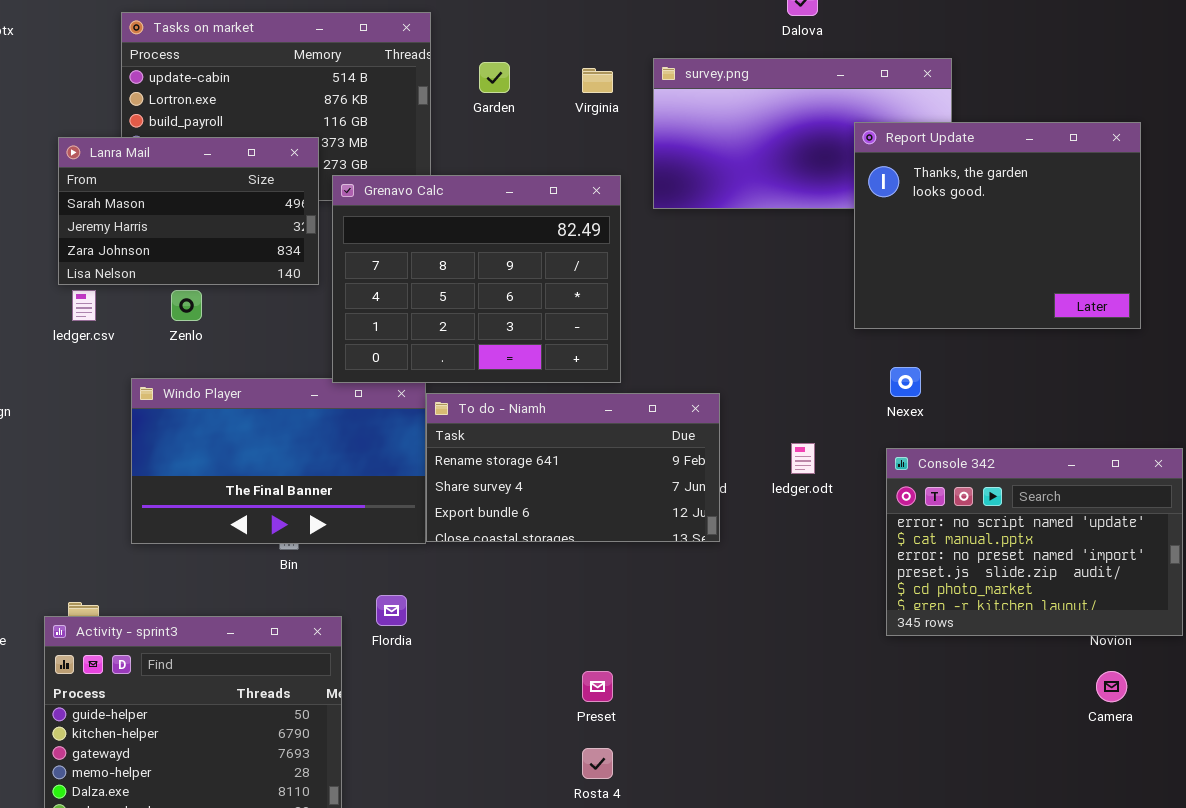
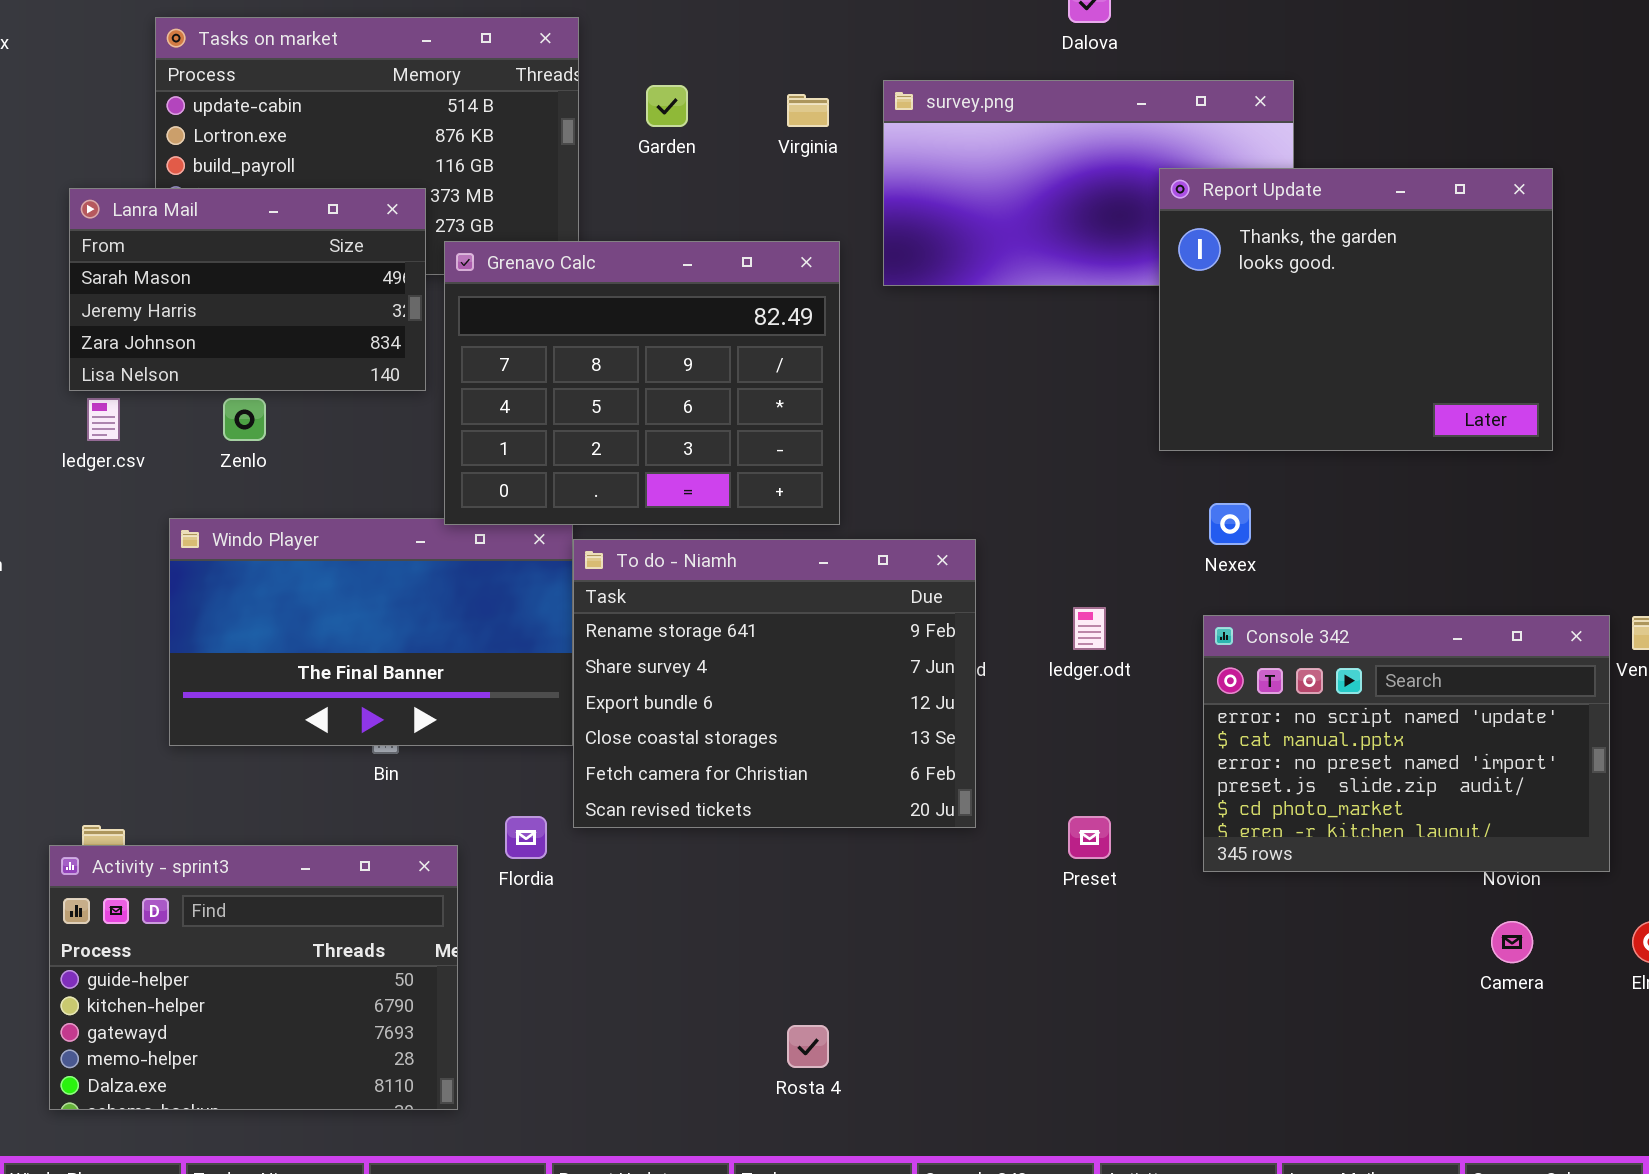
To do - Niamh: [426,393,720,542] -> [573,539,976,828], resized
Preset: [582,671,613,702] -> [1068,816,1111,859], moved

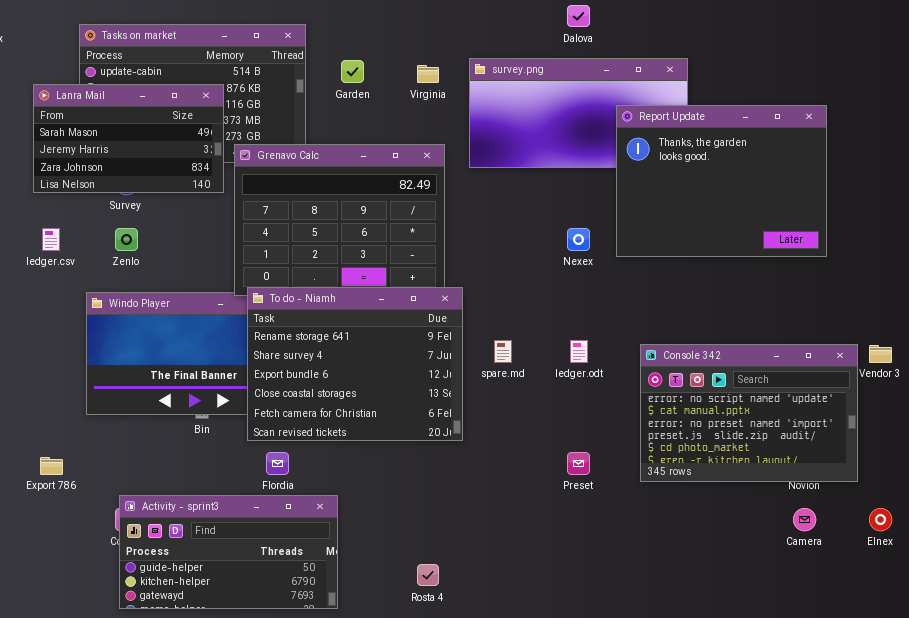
Lanra Mail: [69,188,426,391] -> [33,84,224,193], moved
Nexex: [1209,503,1251,545] -> [567,228,590,251], moved
To do - Niamh: [573,539,976,828] -> [247,287,463,441], moved
Activity - sprint3: [49,845,458,1110] -> [119,495,338,609], moved, resized

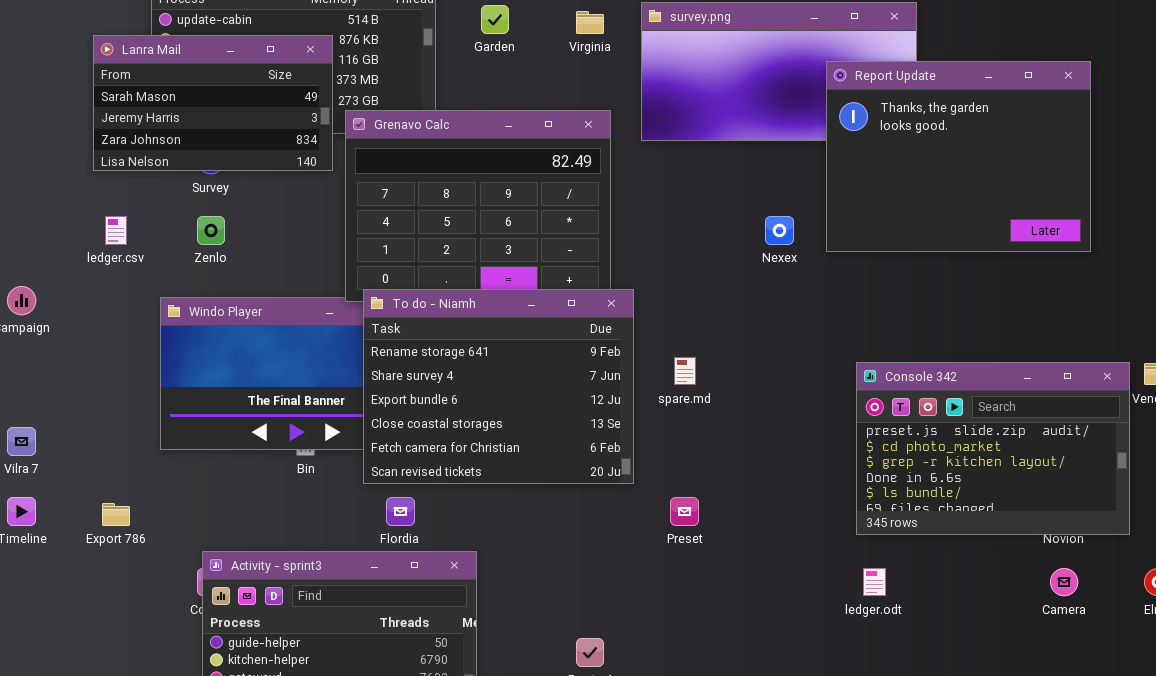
ledger.odt: [570,340,588,363] -> [863,568,886,596], moved
Console 342: [640,344,858,482] -> [856,362,1130,535], scrolled down 3 rows
Preset: [567,452,590,475] -> [670,497,699,526], moved

